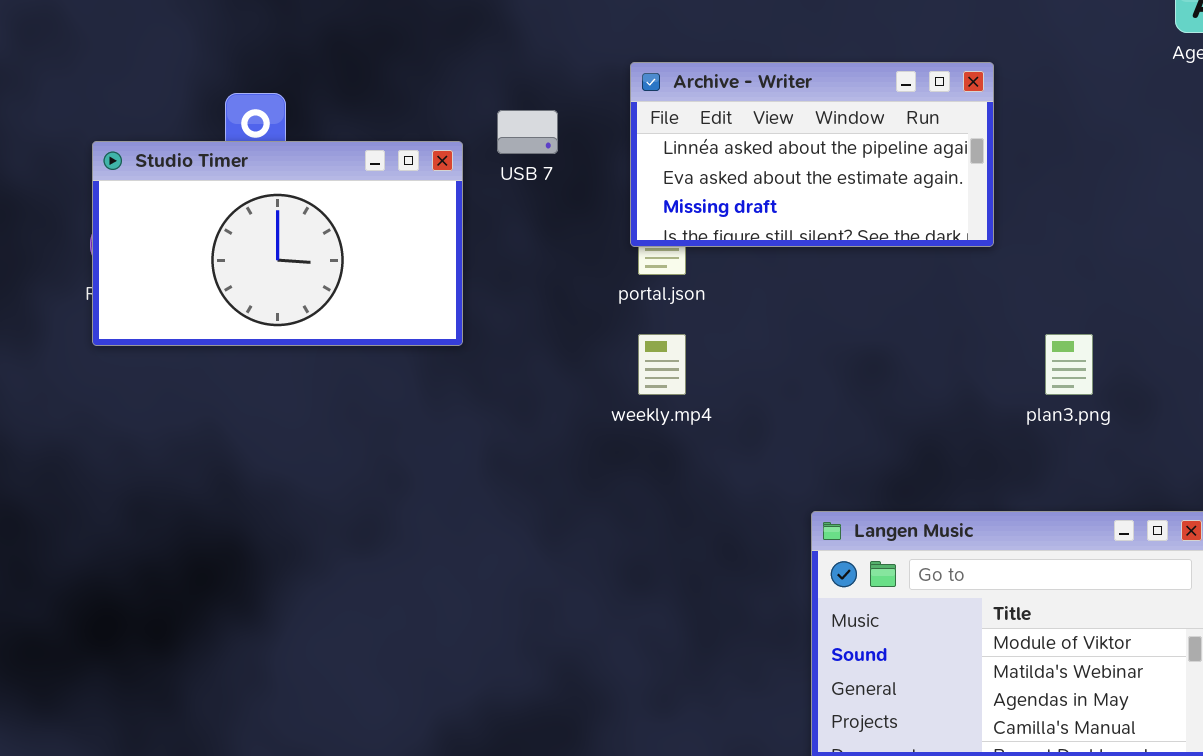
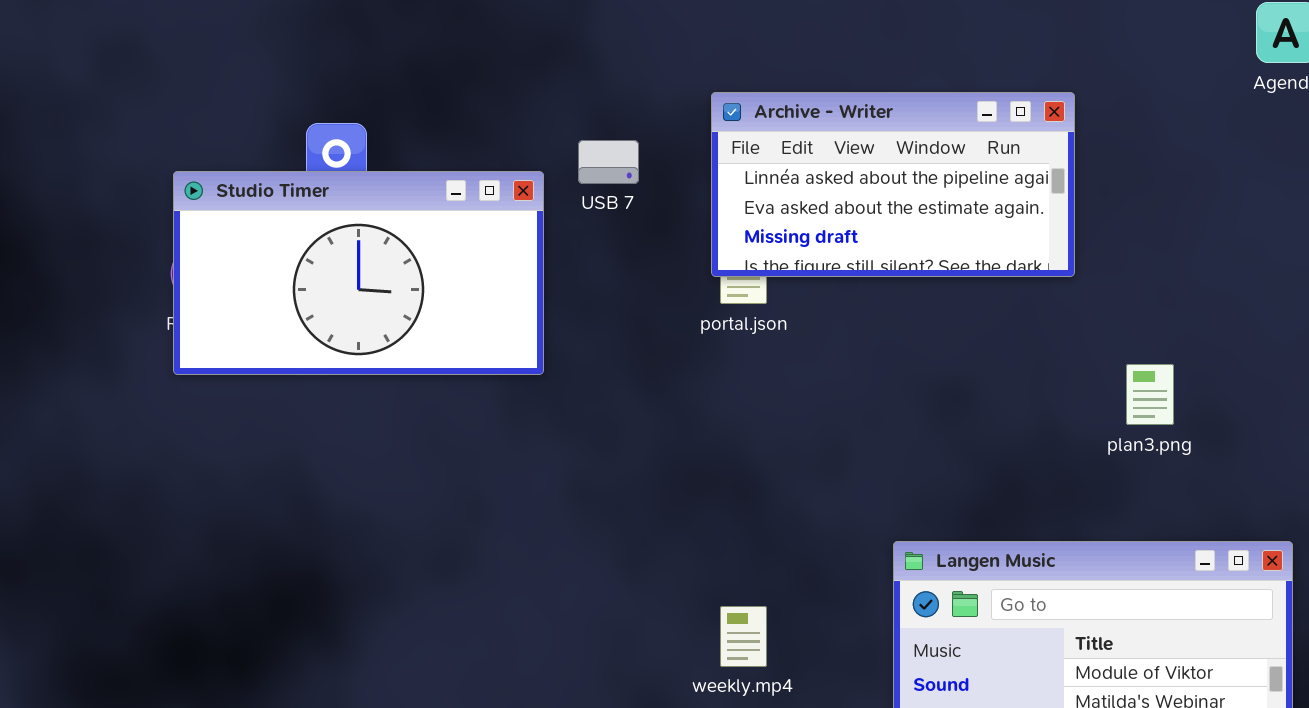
weekly.mp4: [638,334,686,395] -> [720,606,767,667], moved

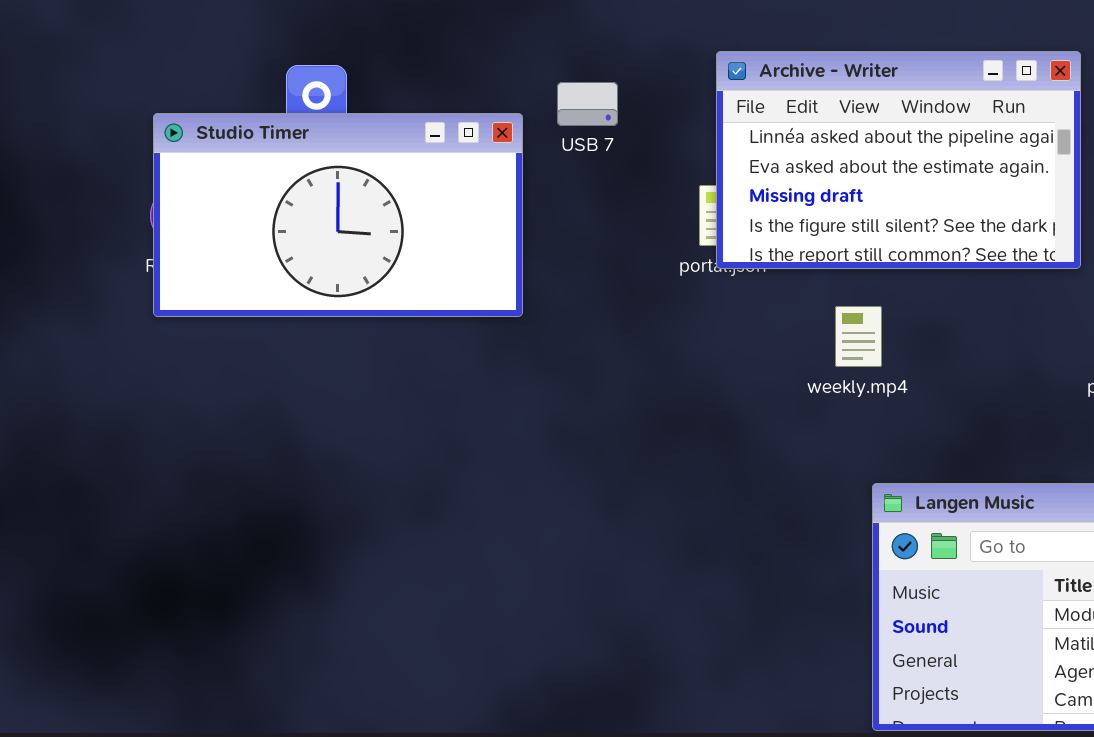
Archive - Writer: [711,92,1075,277] -> [716,51,1081,269], moved, resized
weekly.mp4: [720,606,767,667] -> [835,306,882,367], moved

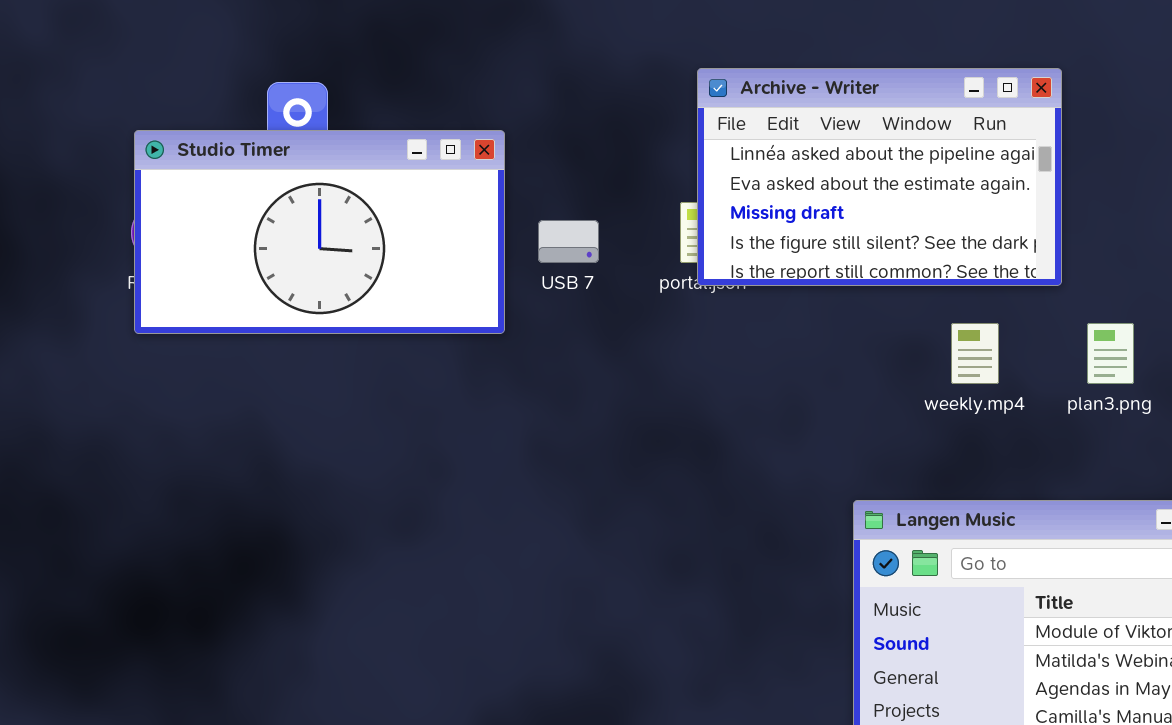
USB 7: [557,82,618,126] -> [538,220,599,263], moved
weekly.mp4: [835,306,882,367] -> [951,323,999,384], moved

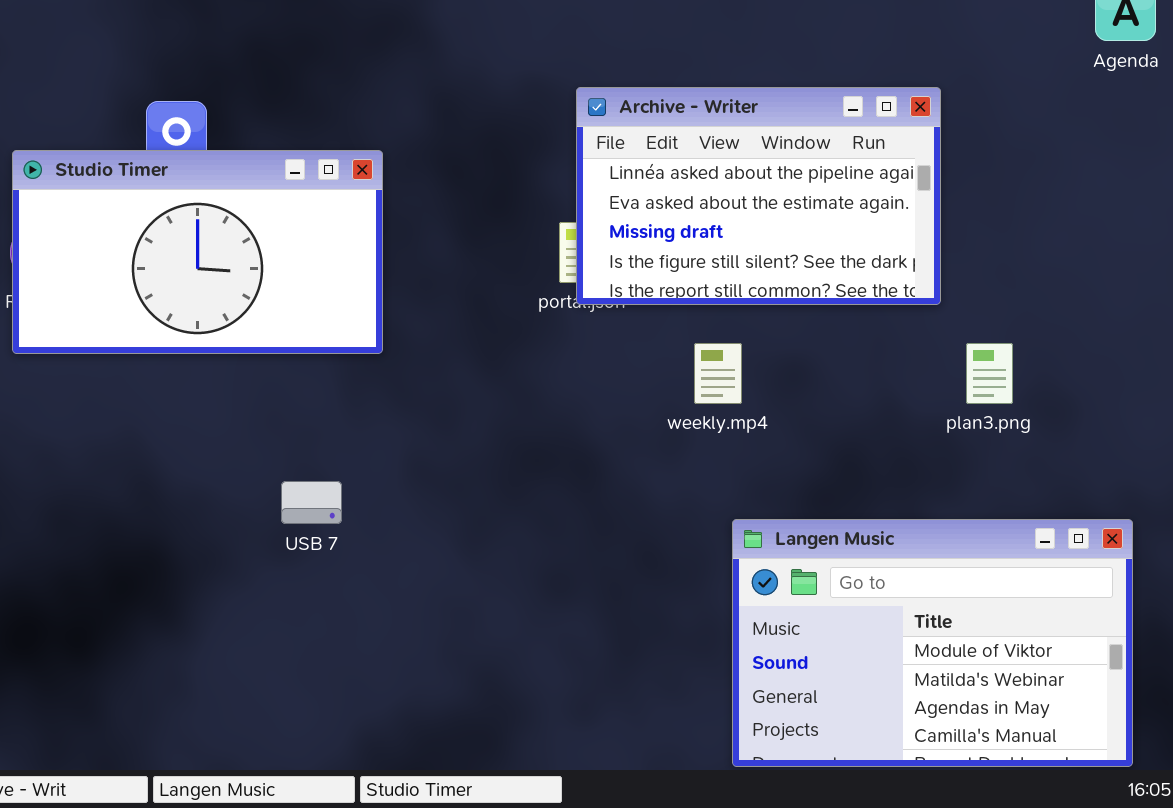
USB 7: [538,220,599,263] -> [281,481,342,524], moved
weekly.mp4: [951,323,999,384] -> [694,343,742,404], moved

